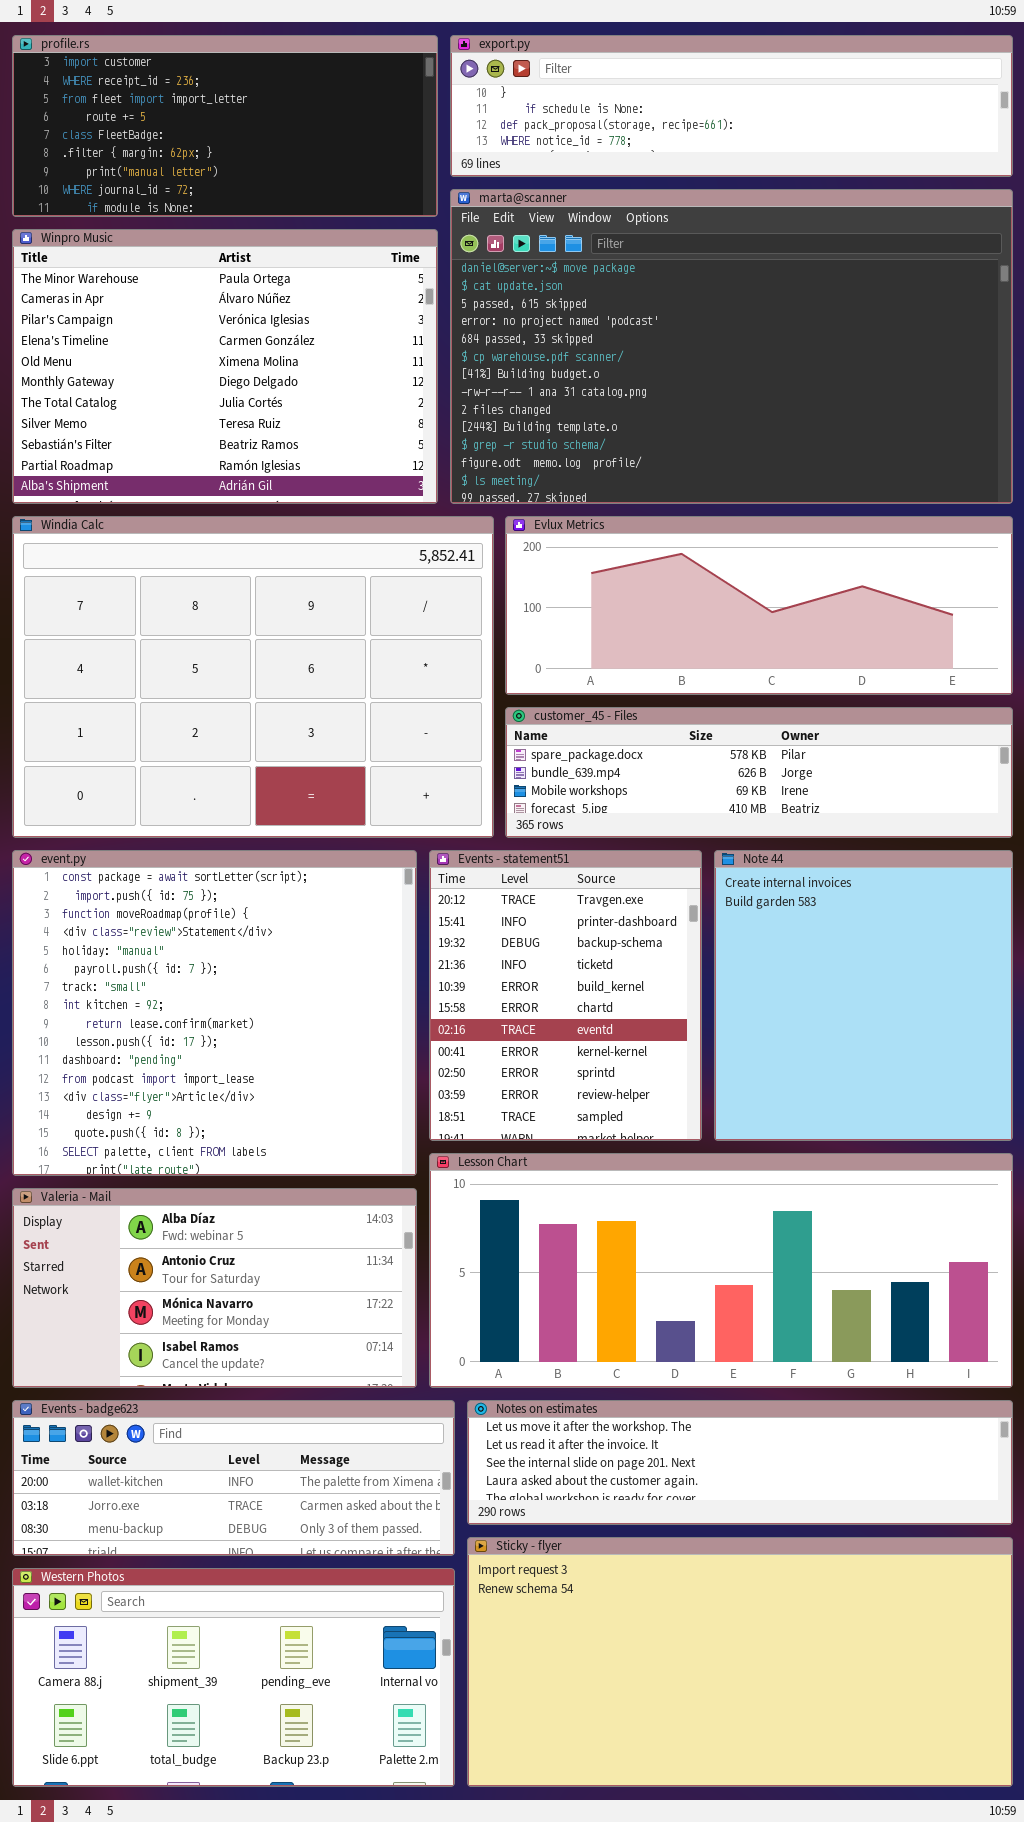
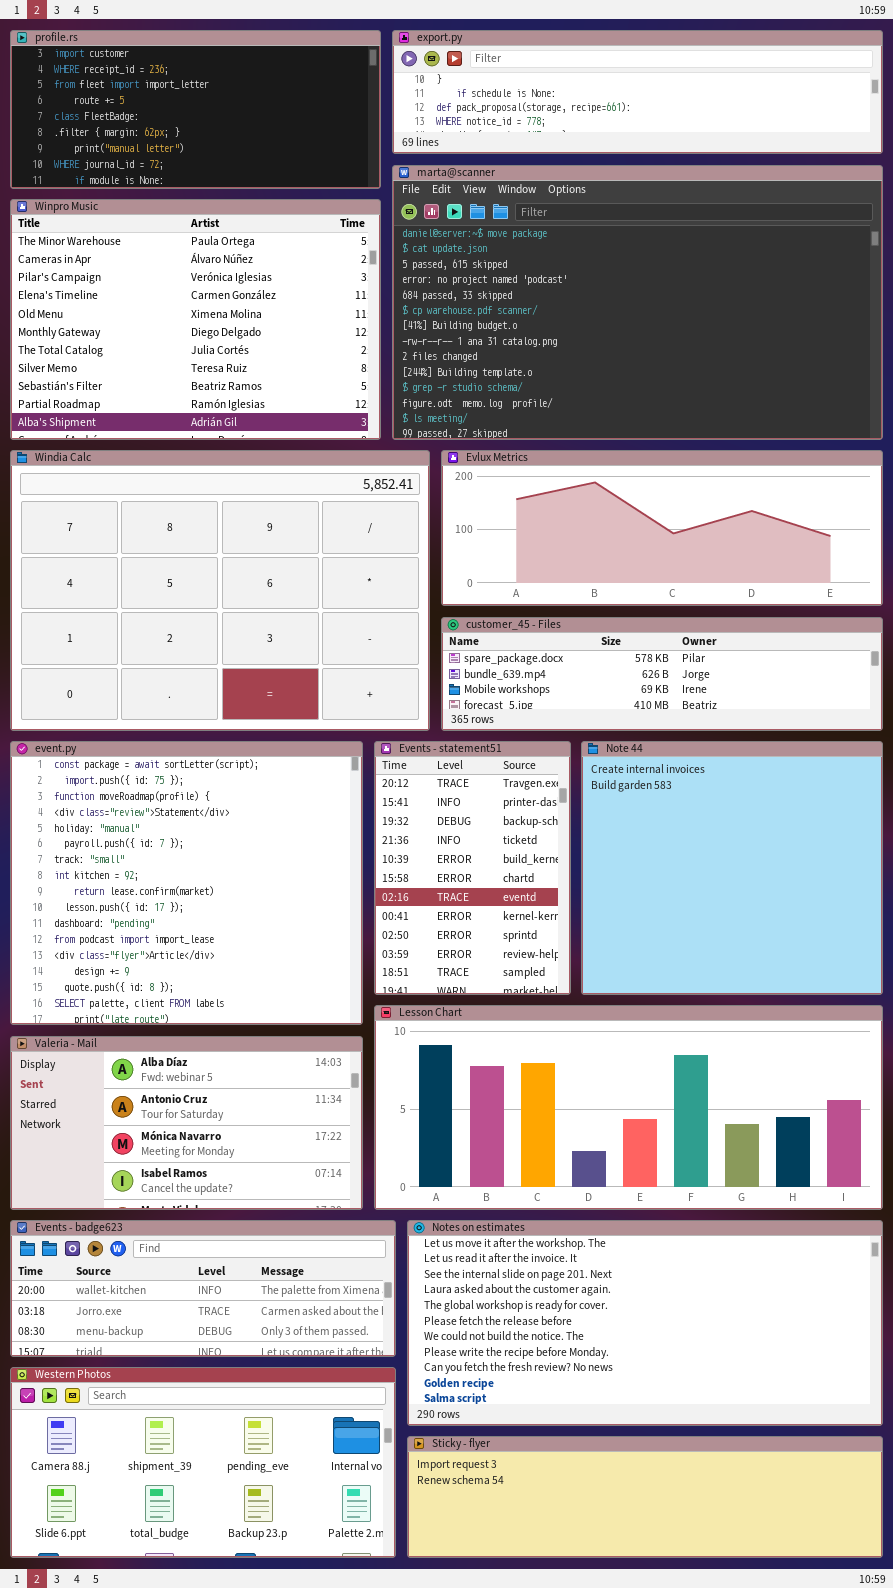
Events - statement51: [429,850,702,1141] -> [374,741,571,995], resized
Note 44: [714,850,1013,1141] -> [581,741,883,995], resized
Notes on estimates: [467,1400,1013,1525] -> [407,1220,883,1426], resized
Sticky - flyer: [467,1537,1013,1787] -> [407,1436,883,1558], resized

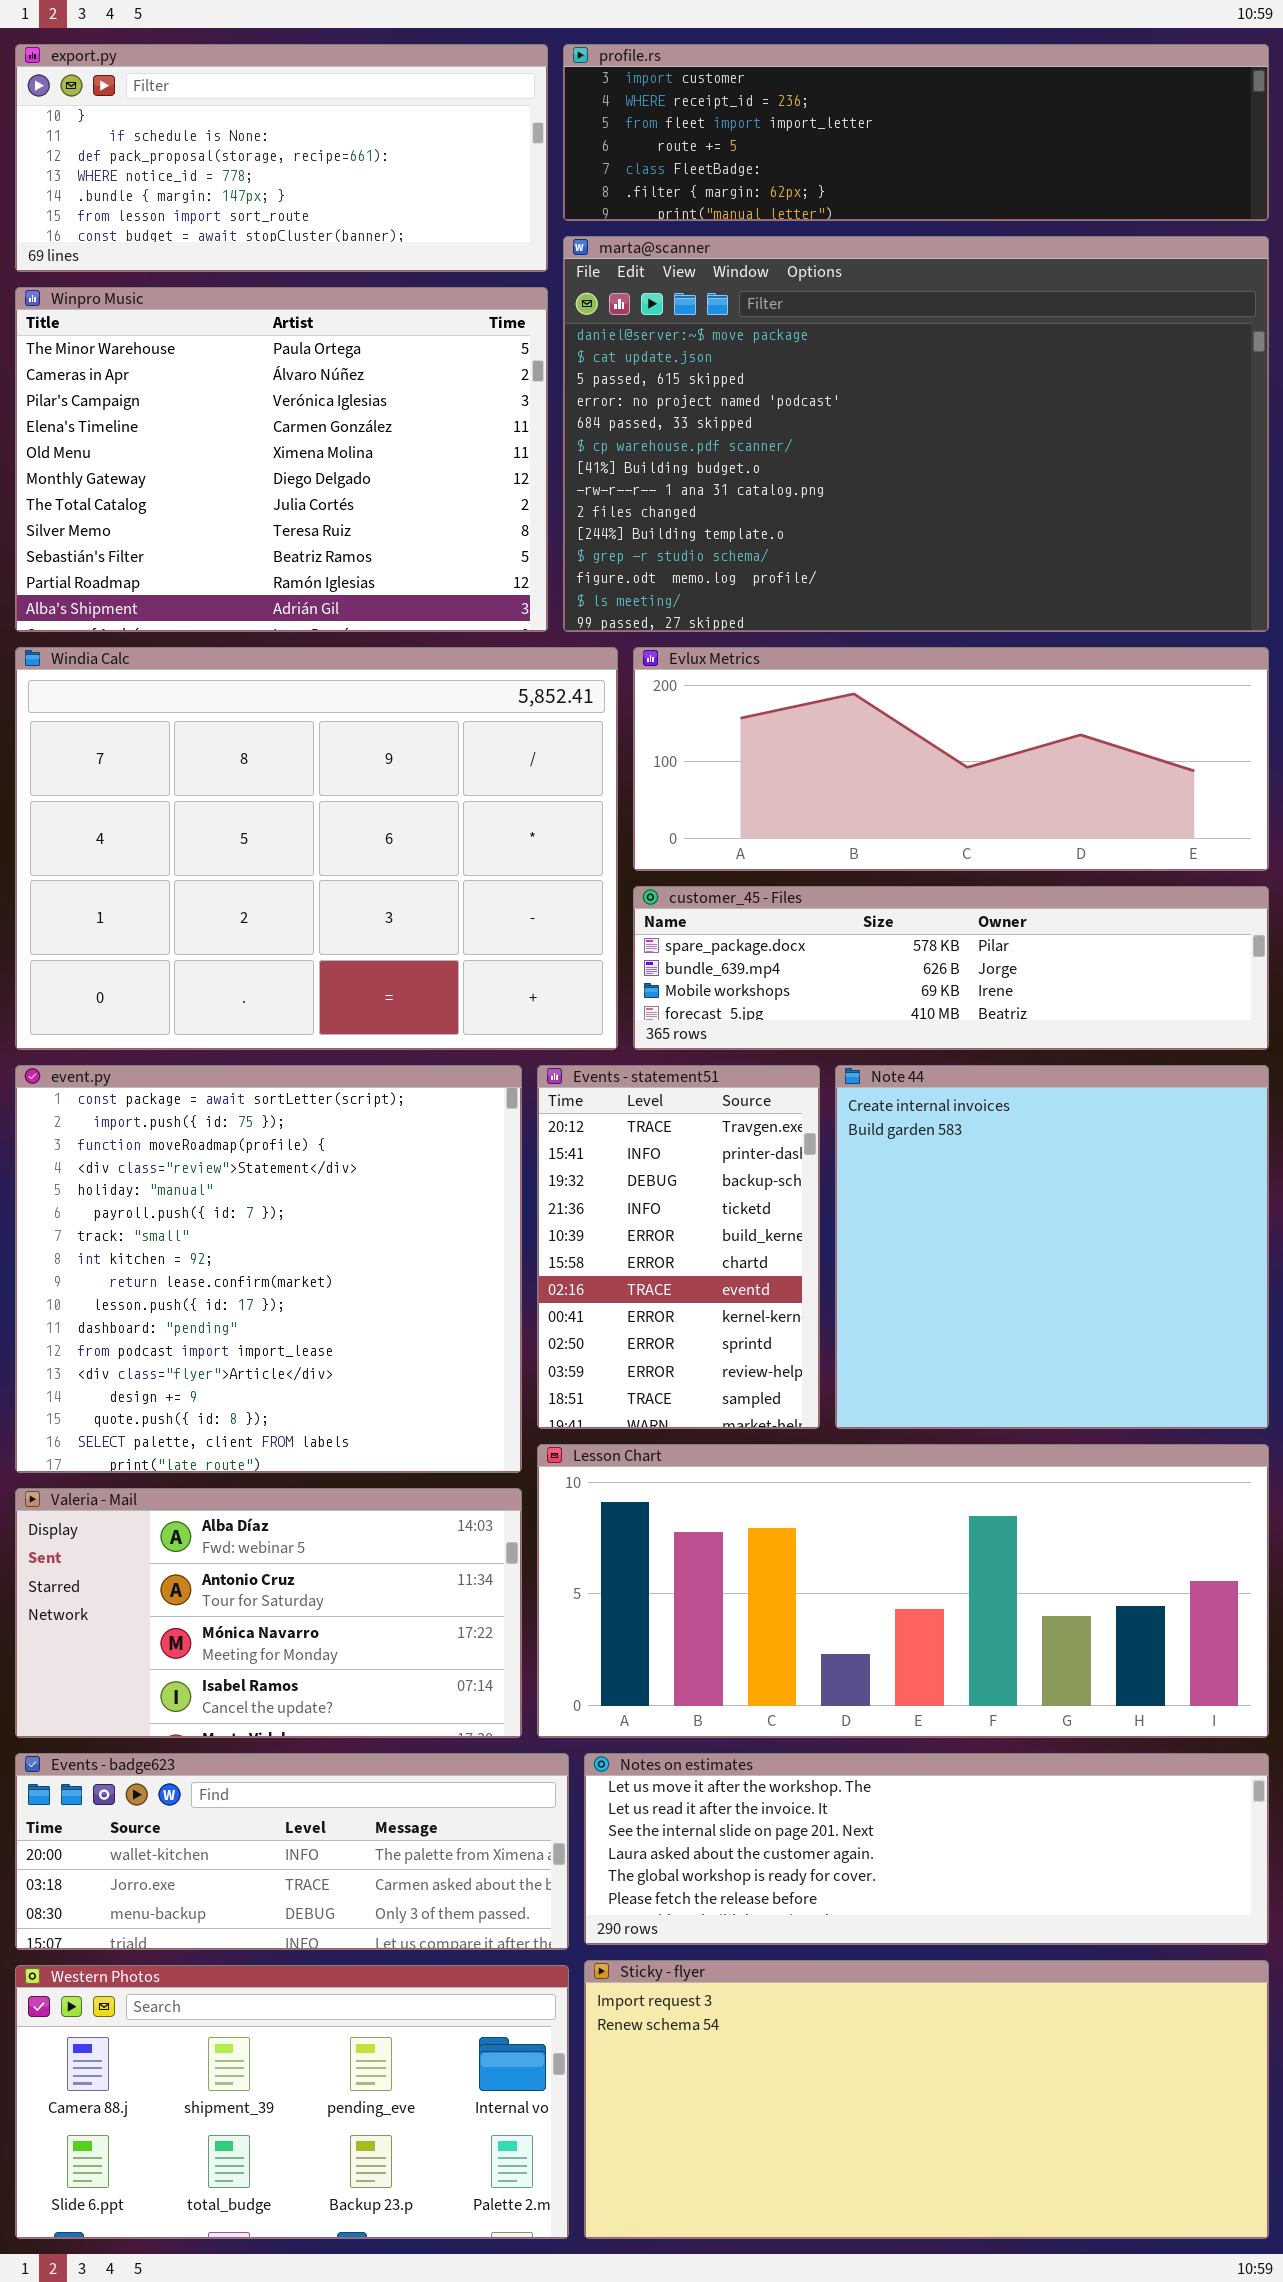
profile.rs: [10,30,381,189] -> [563,44,1269,221], moved, resized
export.py: [392,30,883,154] -> [15,44,548,272], moved, resized
Notes on estimates: [407,1220,883,1426] -> [584,1753,1269,1945], resized
Sticky - flyer: [407,1436,883,1558] -> [584,1960,1269,2239], resized

